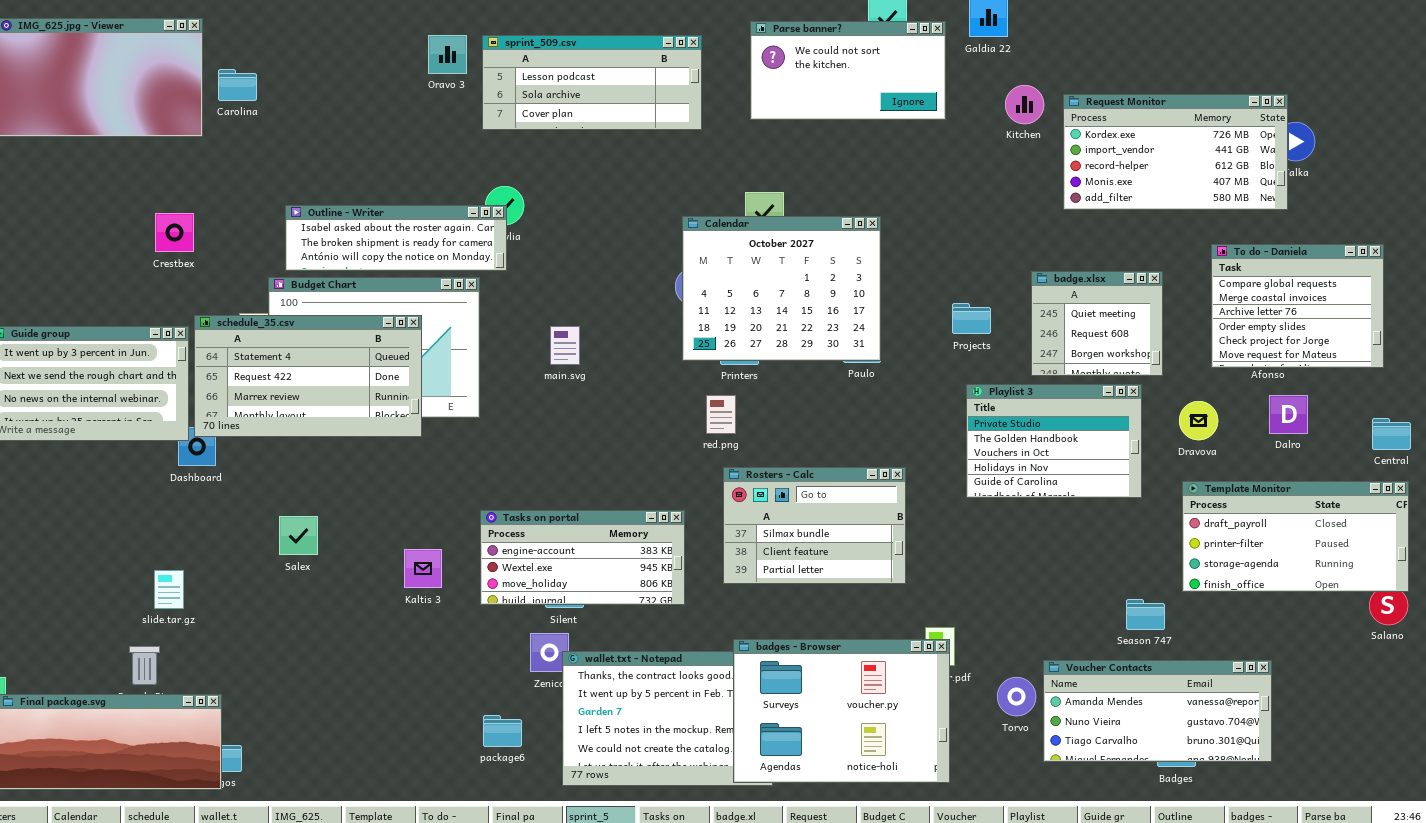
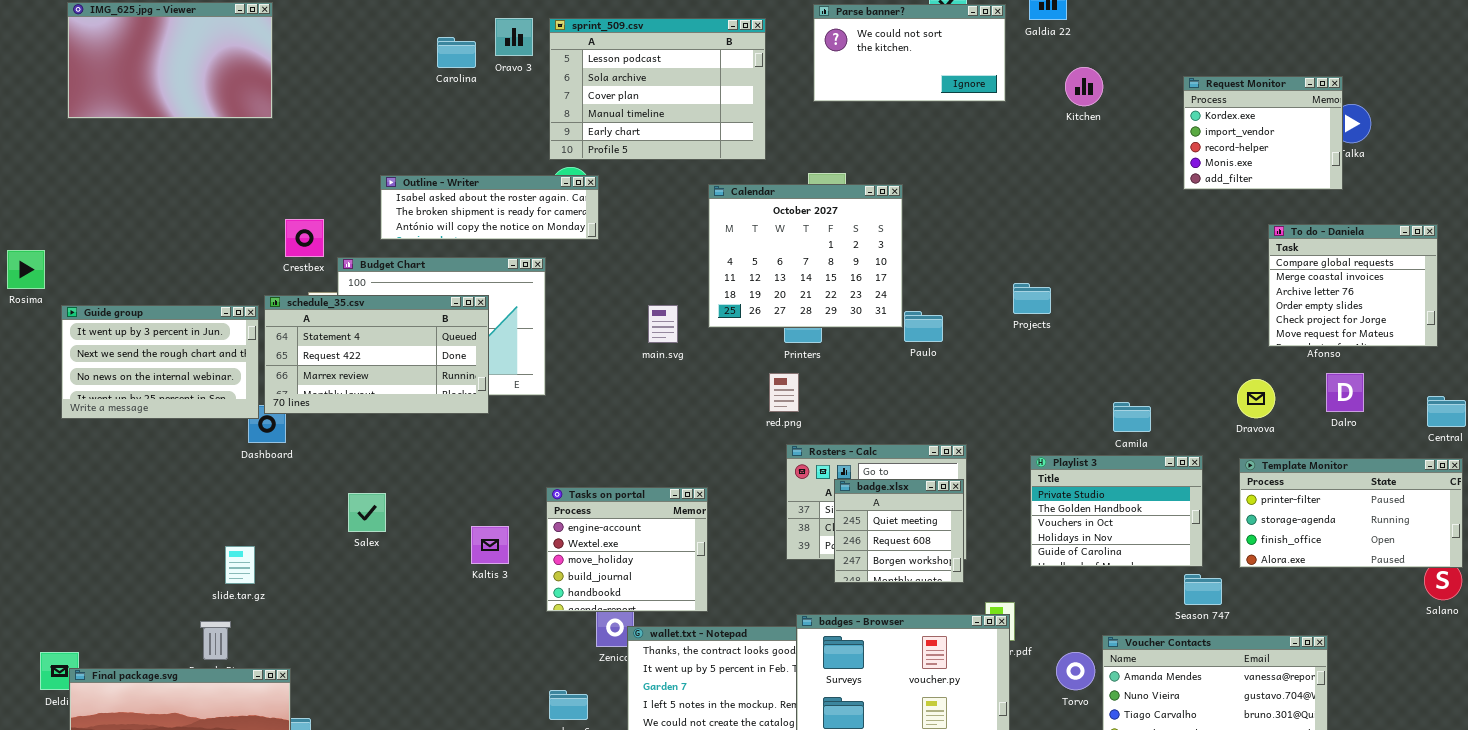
sprint_509.csv: [482,35,702,130] -> [549,18,766,160], resized
Carolina: [218,69,257,101] -> [437,37,476,68], moved
Request Monitor: [1063,94,1288,210] -> [1183,76,1343,190], resized
Outline - Writer: [285,205,507,271] -> [380,175,599,240], moved
Crestbex: [155,213,194,252] -> [285,219,324,257], moved
Calendar: [682,216,881,361] -> [708,184,903,328], moved
badge.xlsx: [1031,271,1163,376] -> [834,479,964,583], moved
main.svg: [550,326,580,365] -> [648,305,678,343], moved
Playlist 3: [966,384,1142,498] -> [1030,455,1203,567], moved
Template Monitor: [1182,481,1409,592] -> [1239,458,1463,568], scrolled down 1 row
Tasks on portal: [480,510,685,605] -> [546,487,708,612], resized

